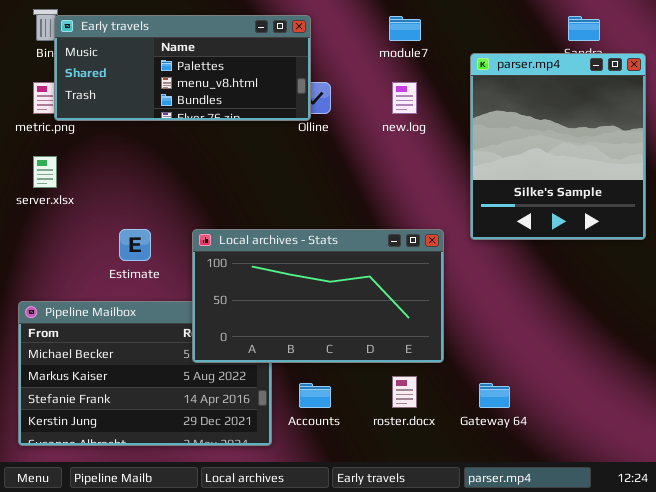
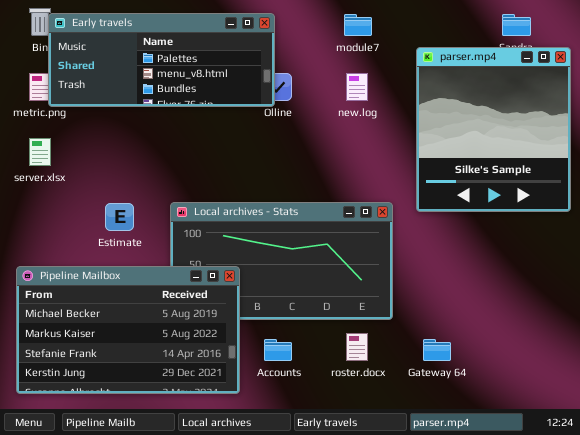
Pipeline Mailbox: [18,301,272,446] -> [16,266,240,394], raised

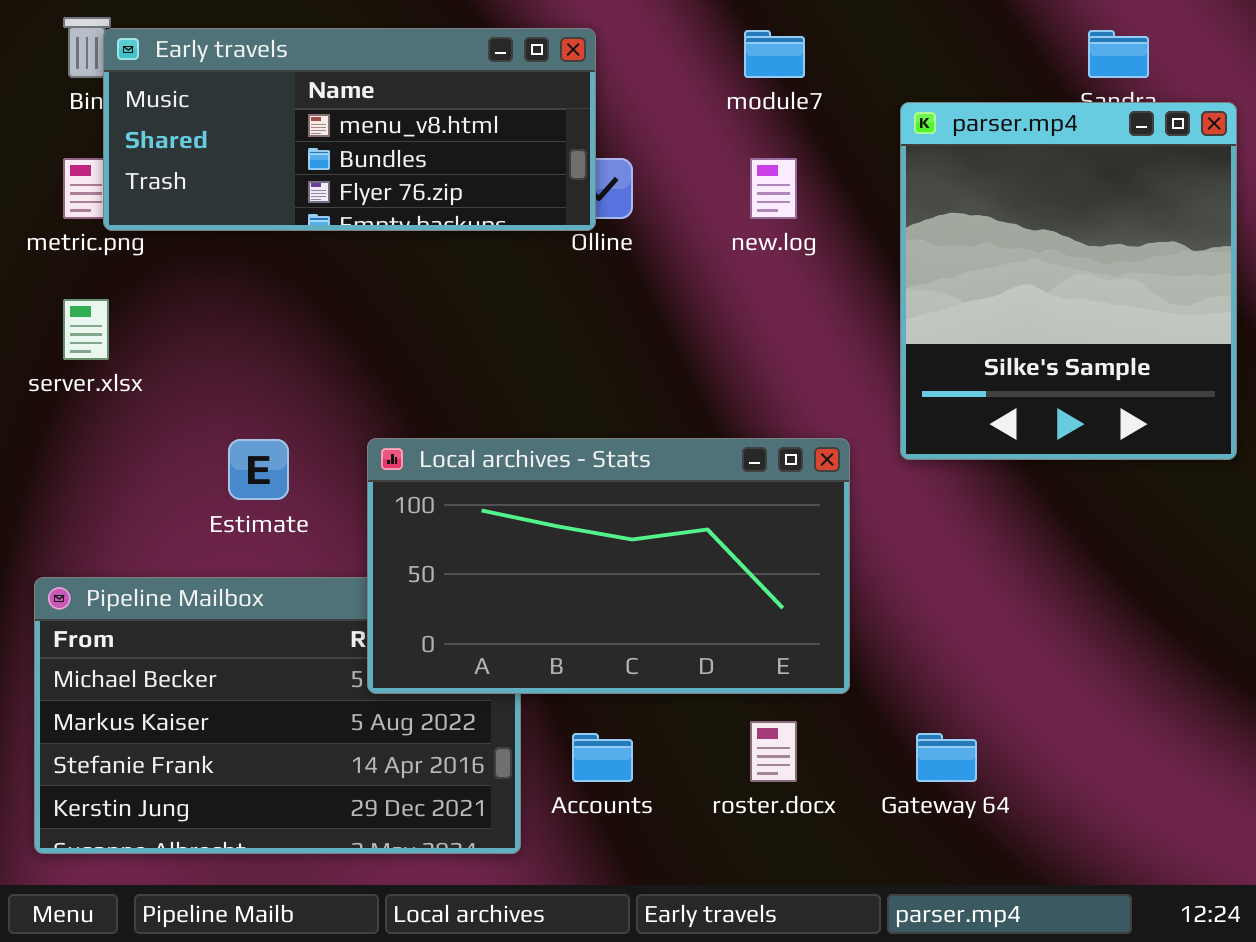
Early travels: [48,13,275,107] -> [103,28,596,231], scrolled down 1 row
Local archives - Stats: [170,202,393,320] -> [367,438,850,694], raised

